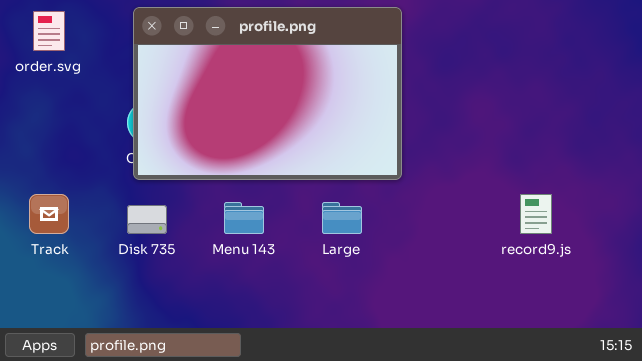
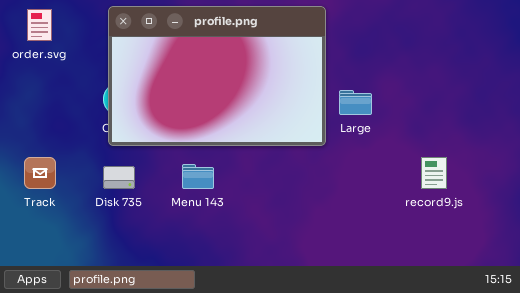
Large: [322,202,362,234] -> [339,90,372,115], moved

